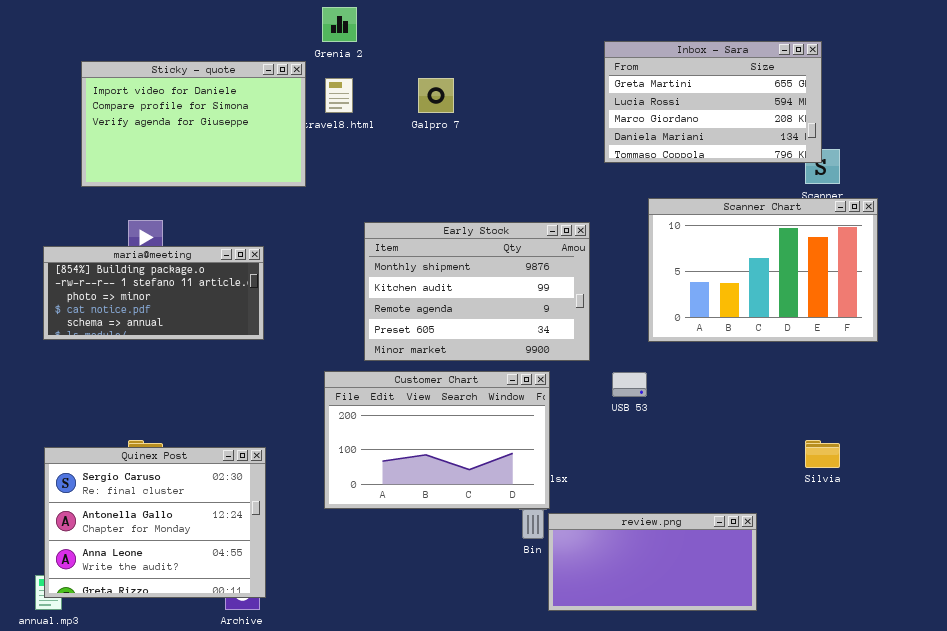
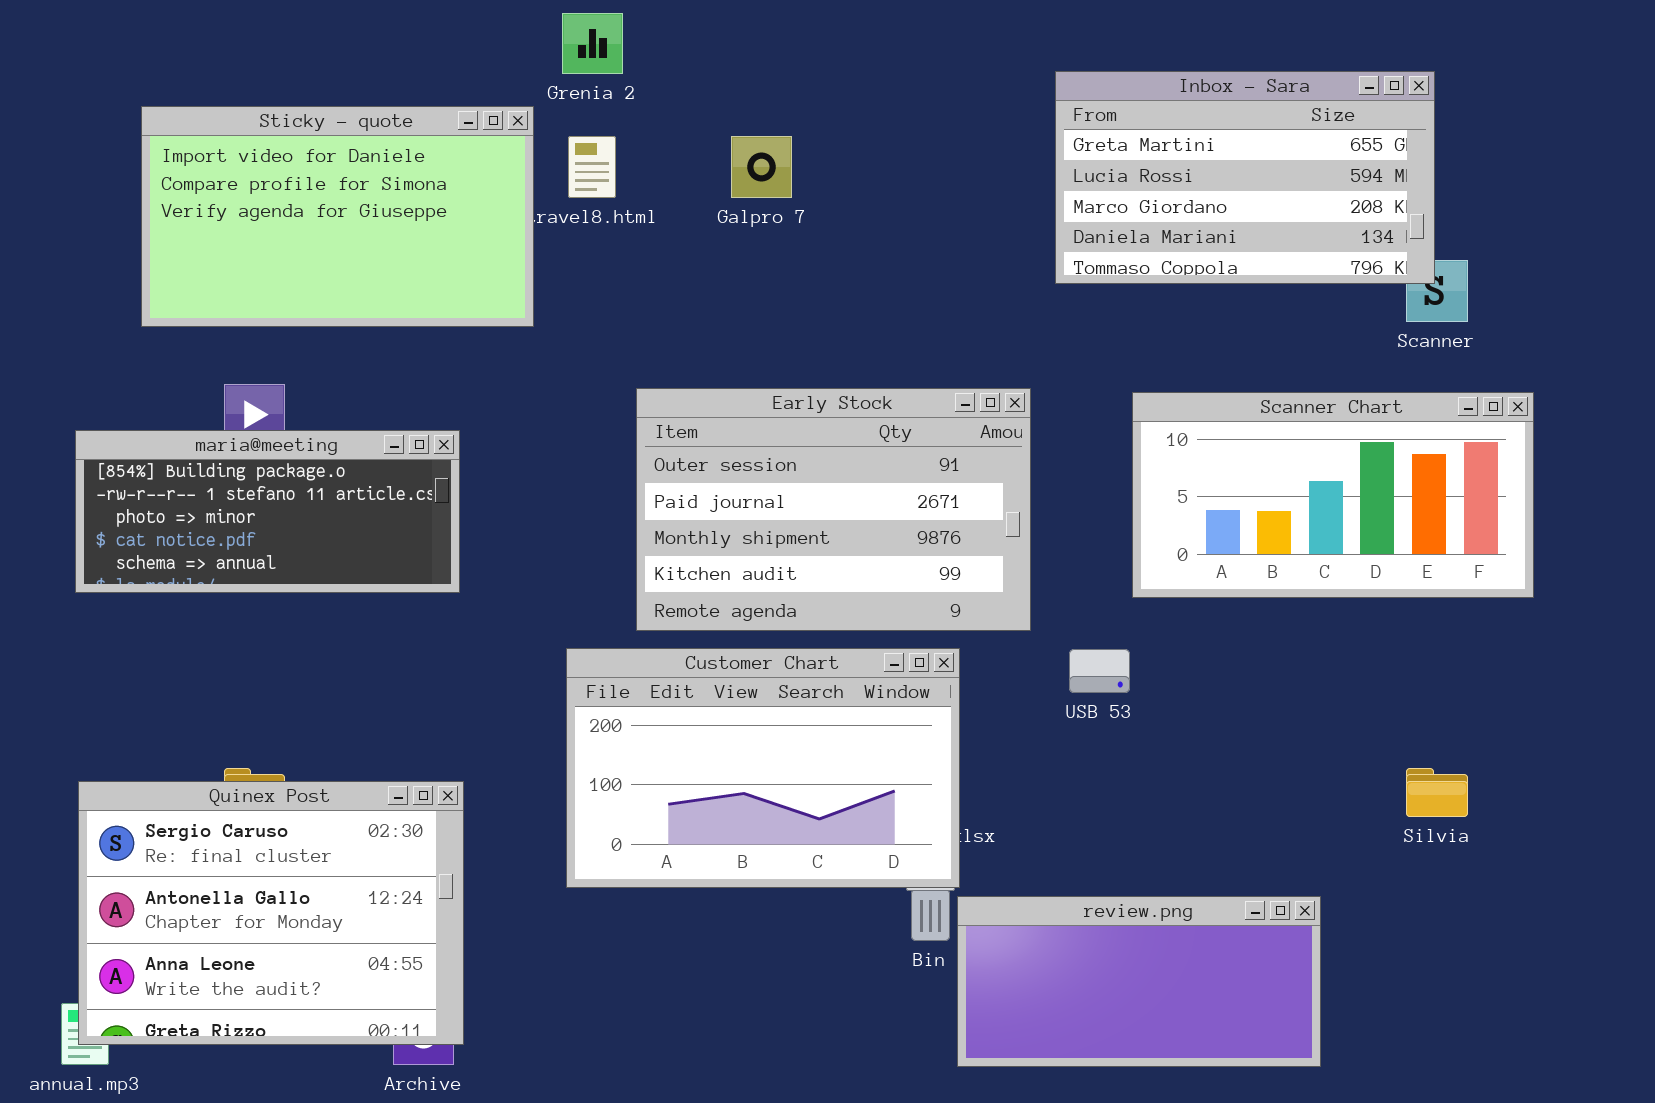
Scanner Chart: [648,198,878,342] -> [1132,392,1534,598], resized
Early Stock: [364,222,590,361] -> [636,388,1031,631], scrolled up 2 rows

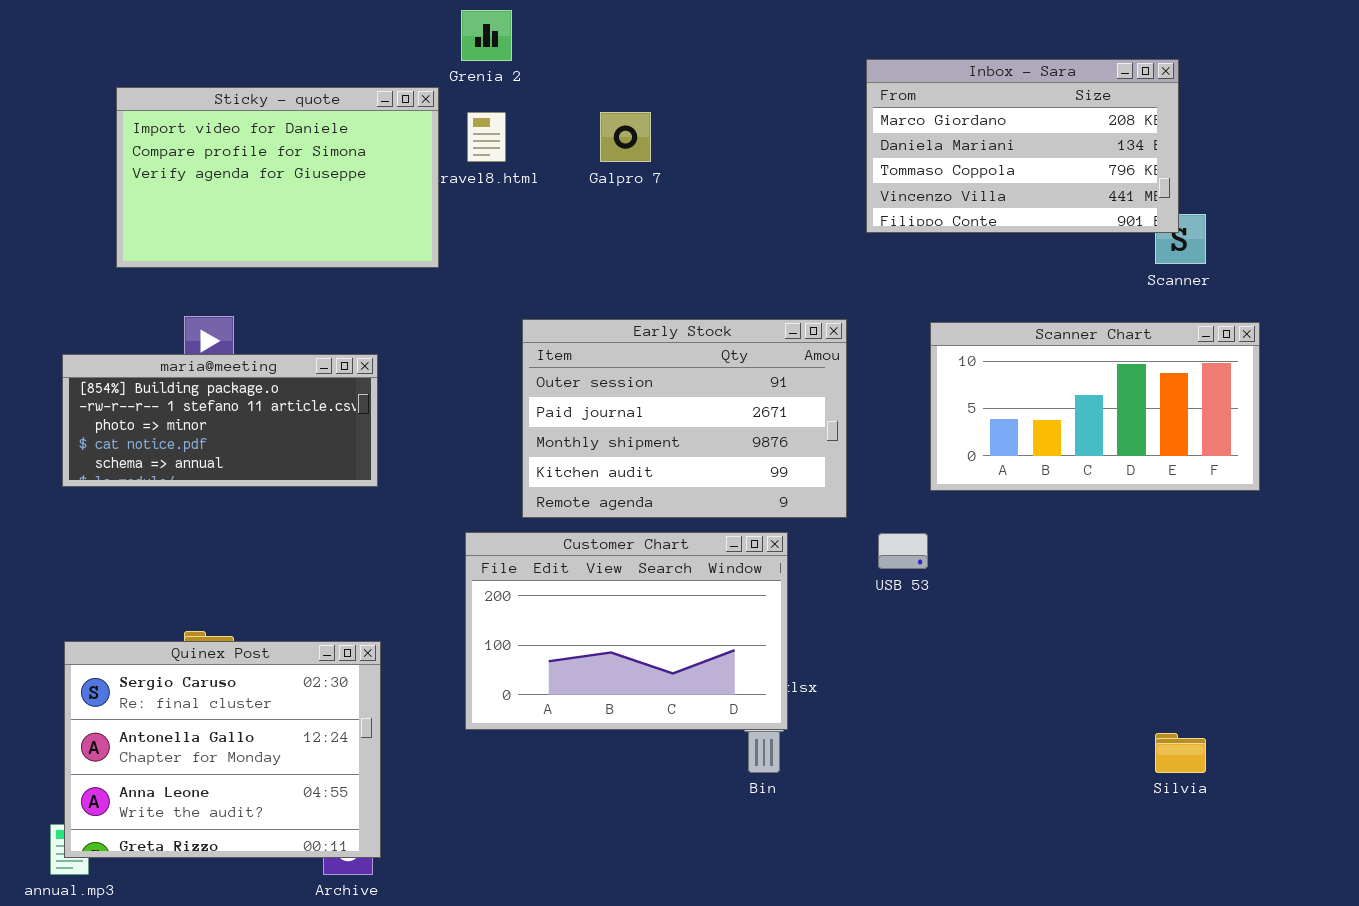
Inbox - Sara: [1055,71,1435,284] -> [866,59,1179,233], scrolled down 2 rows
Silvia: [1406,768,1468,817] -> [1155,733,1206,773], moved
review.png: [957,896,1321,1067] -> none, closed

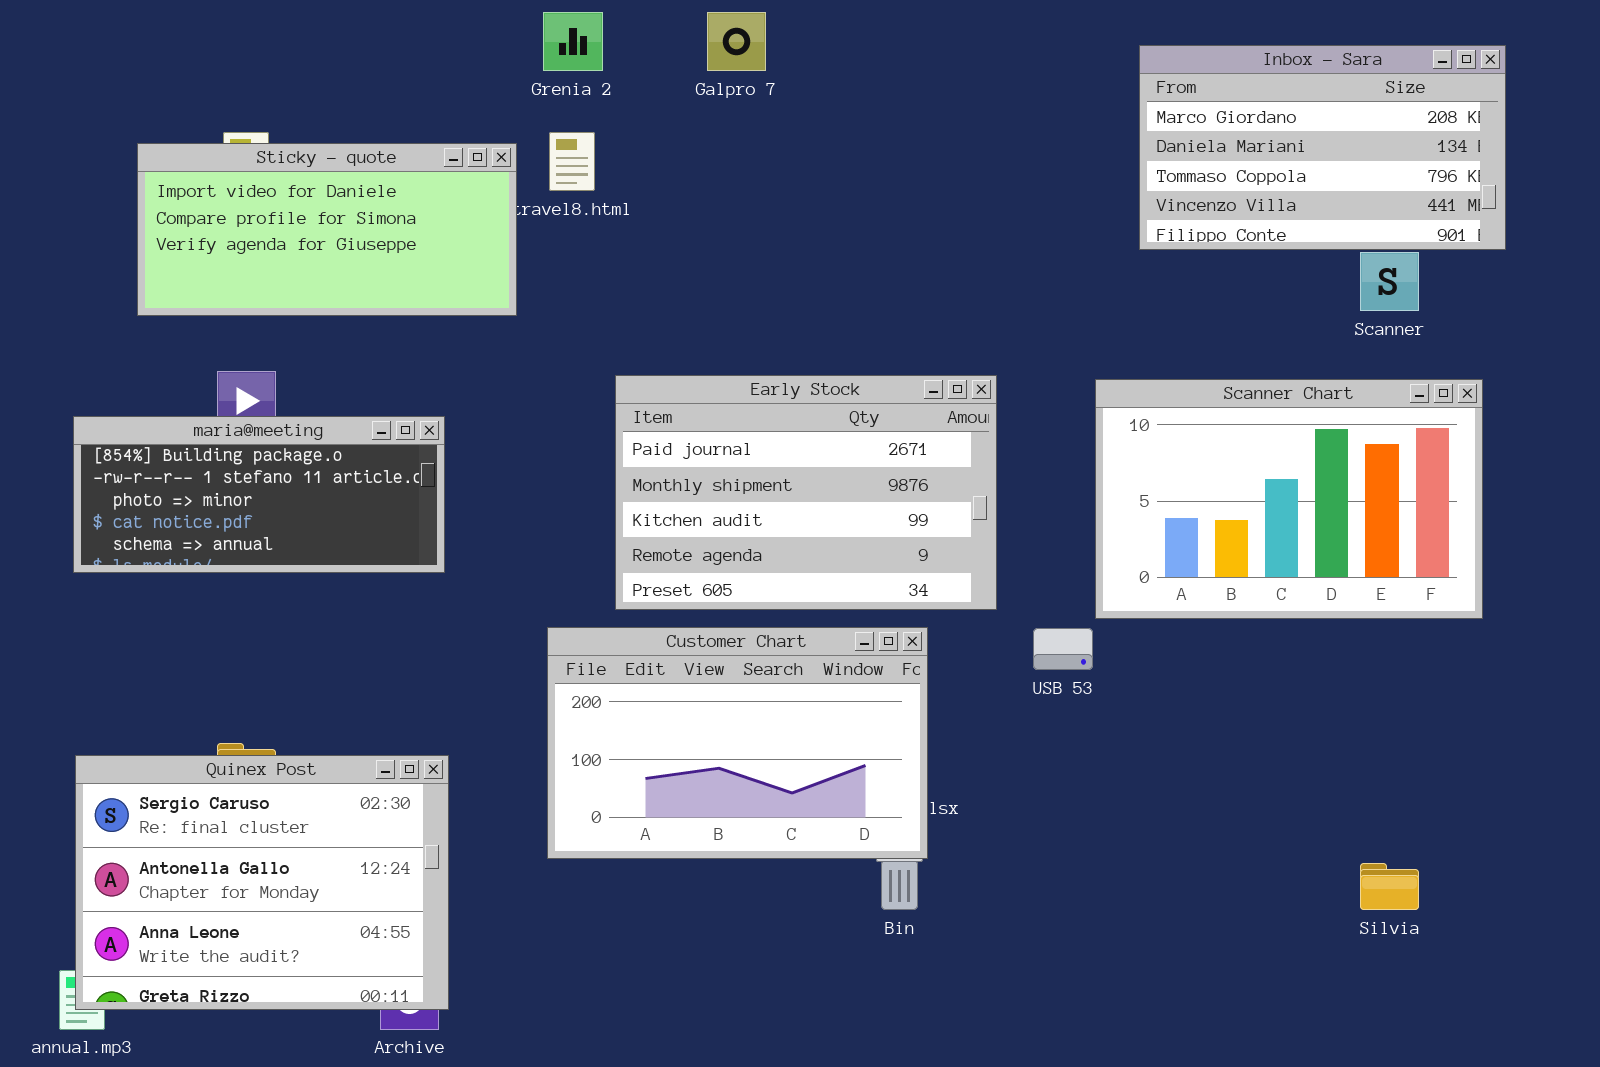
Inbox - Sara: [866,59,1179,233] -> [1139,45,1506,250], moved
Sticky - quote: [116,87,439,268] -> [137,143,517,316], resized
Galpro 7: [600,112,651,162] -> [707,12,766,71], moved
Early Stock: [522,319,847,518] -> [615,375,997,610], scrolled down 1 row
Scanner Chart: [930,322,1260,491] -> [1095,379,1483,619], resized

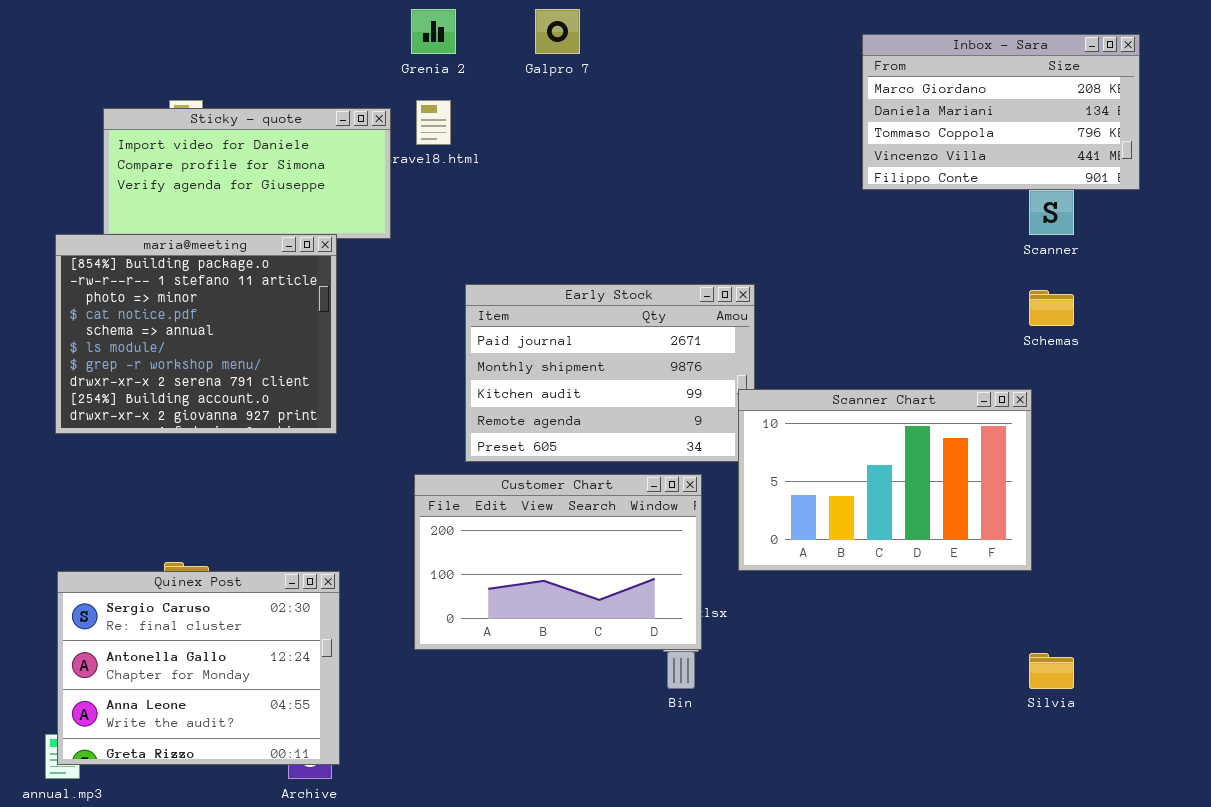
Scanner Chart: [1095,379,1483,619] -> [738,389,1032,571], moved
maria@meeting: [73,416,445,573] -> [55,234,337,434], resized

